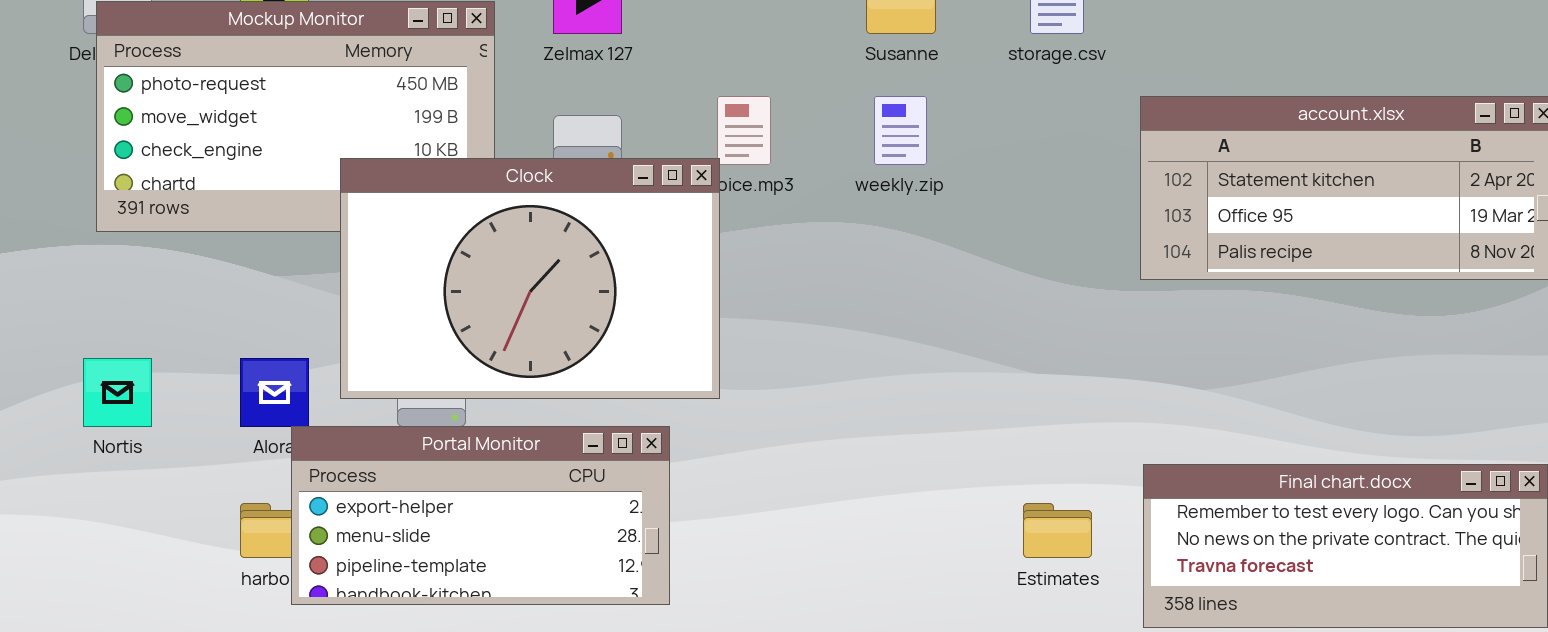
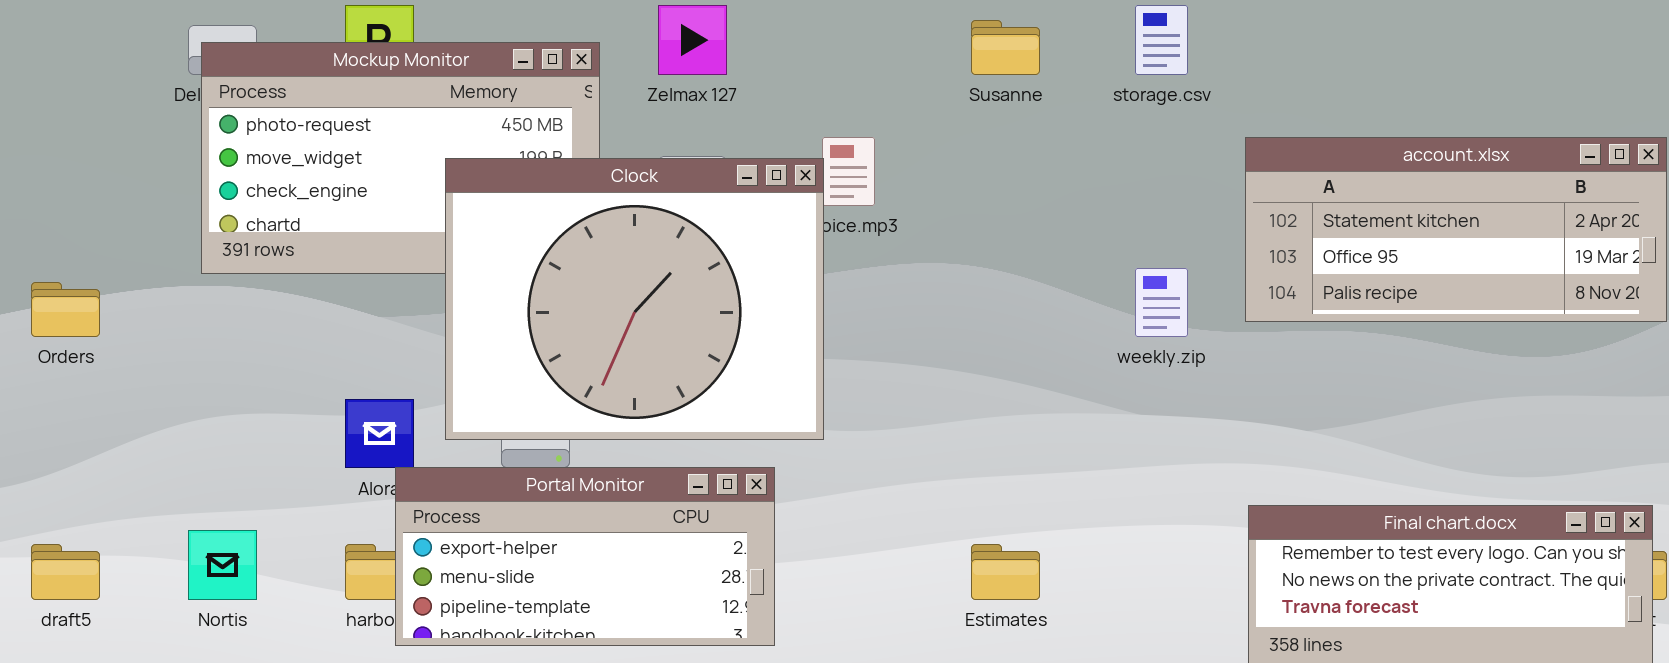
weekly.zip: [874,96,927,165] -> [1135,268,1188,337], moved
Clock: [340,158,720,399] -> [445,158,824,440], resized
Nortis: [83,358,152,427] -> [188,530,257,600], moved
Estimates: [1023,503,1092,558] -> [971,544,1040,600], moved

